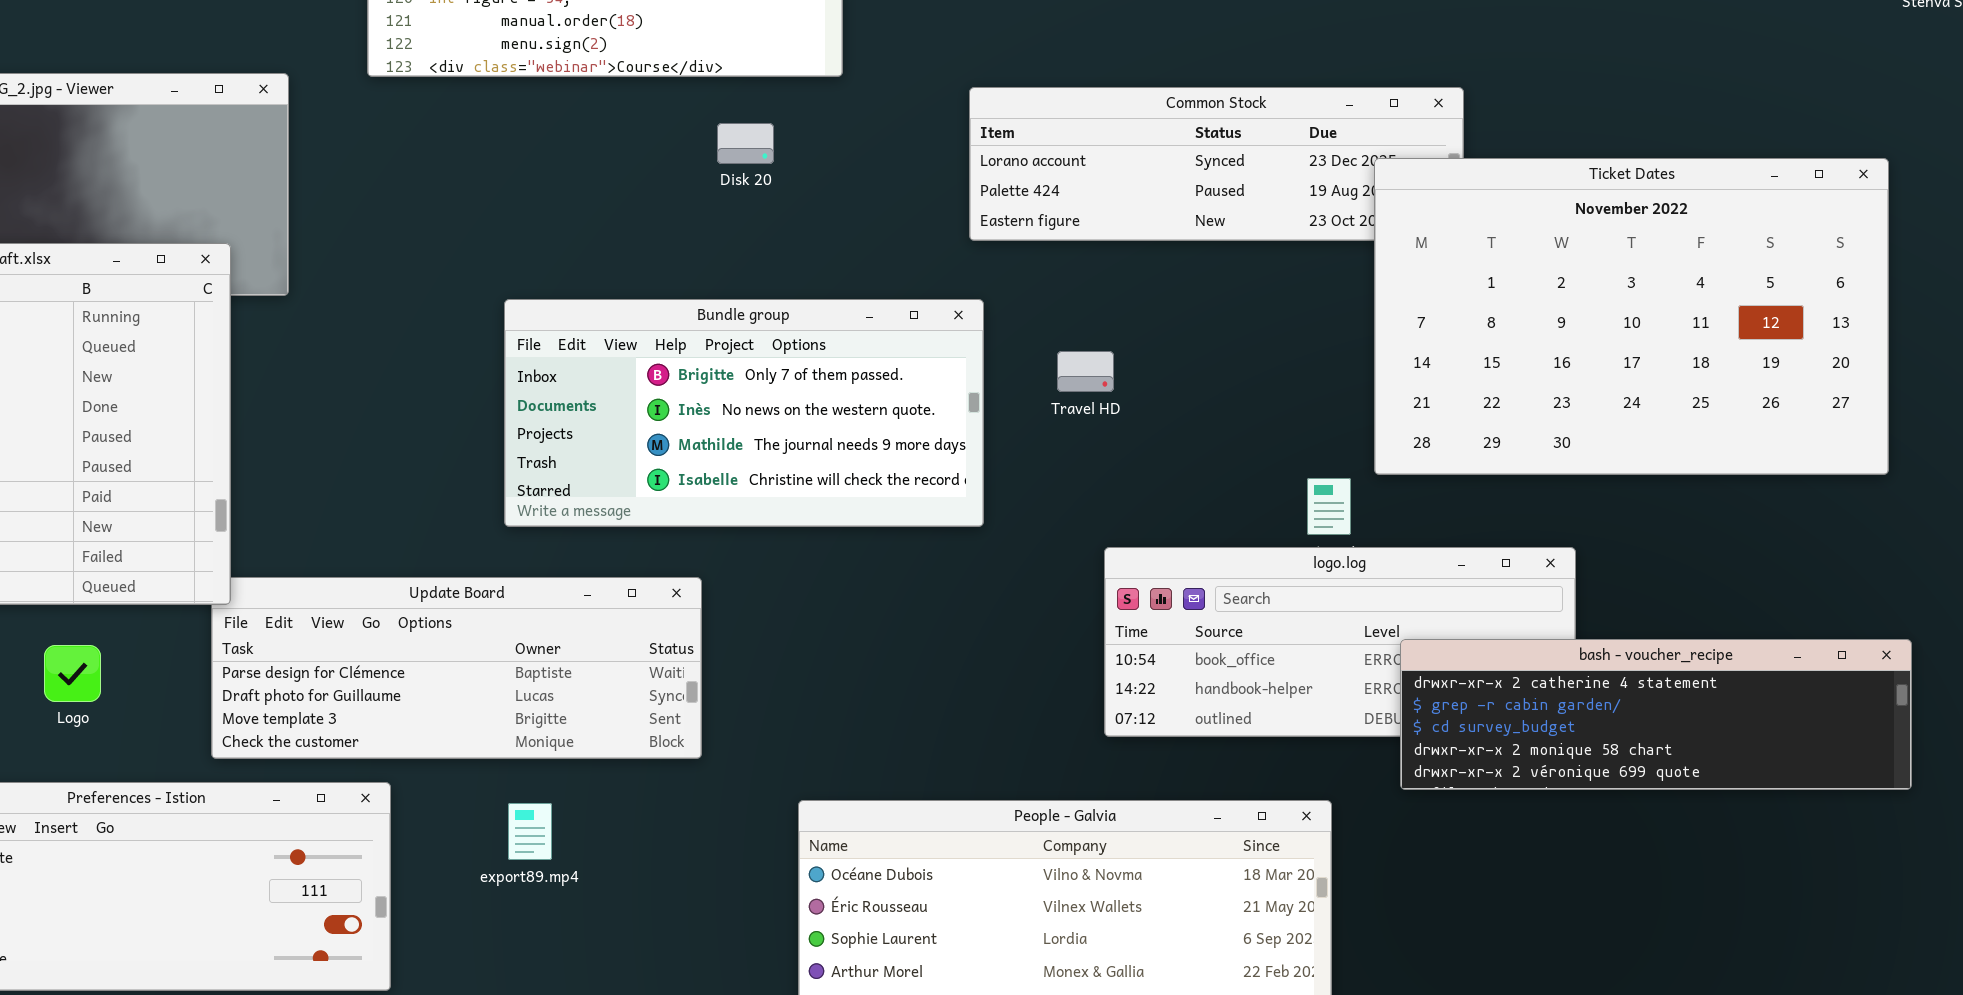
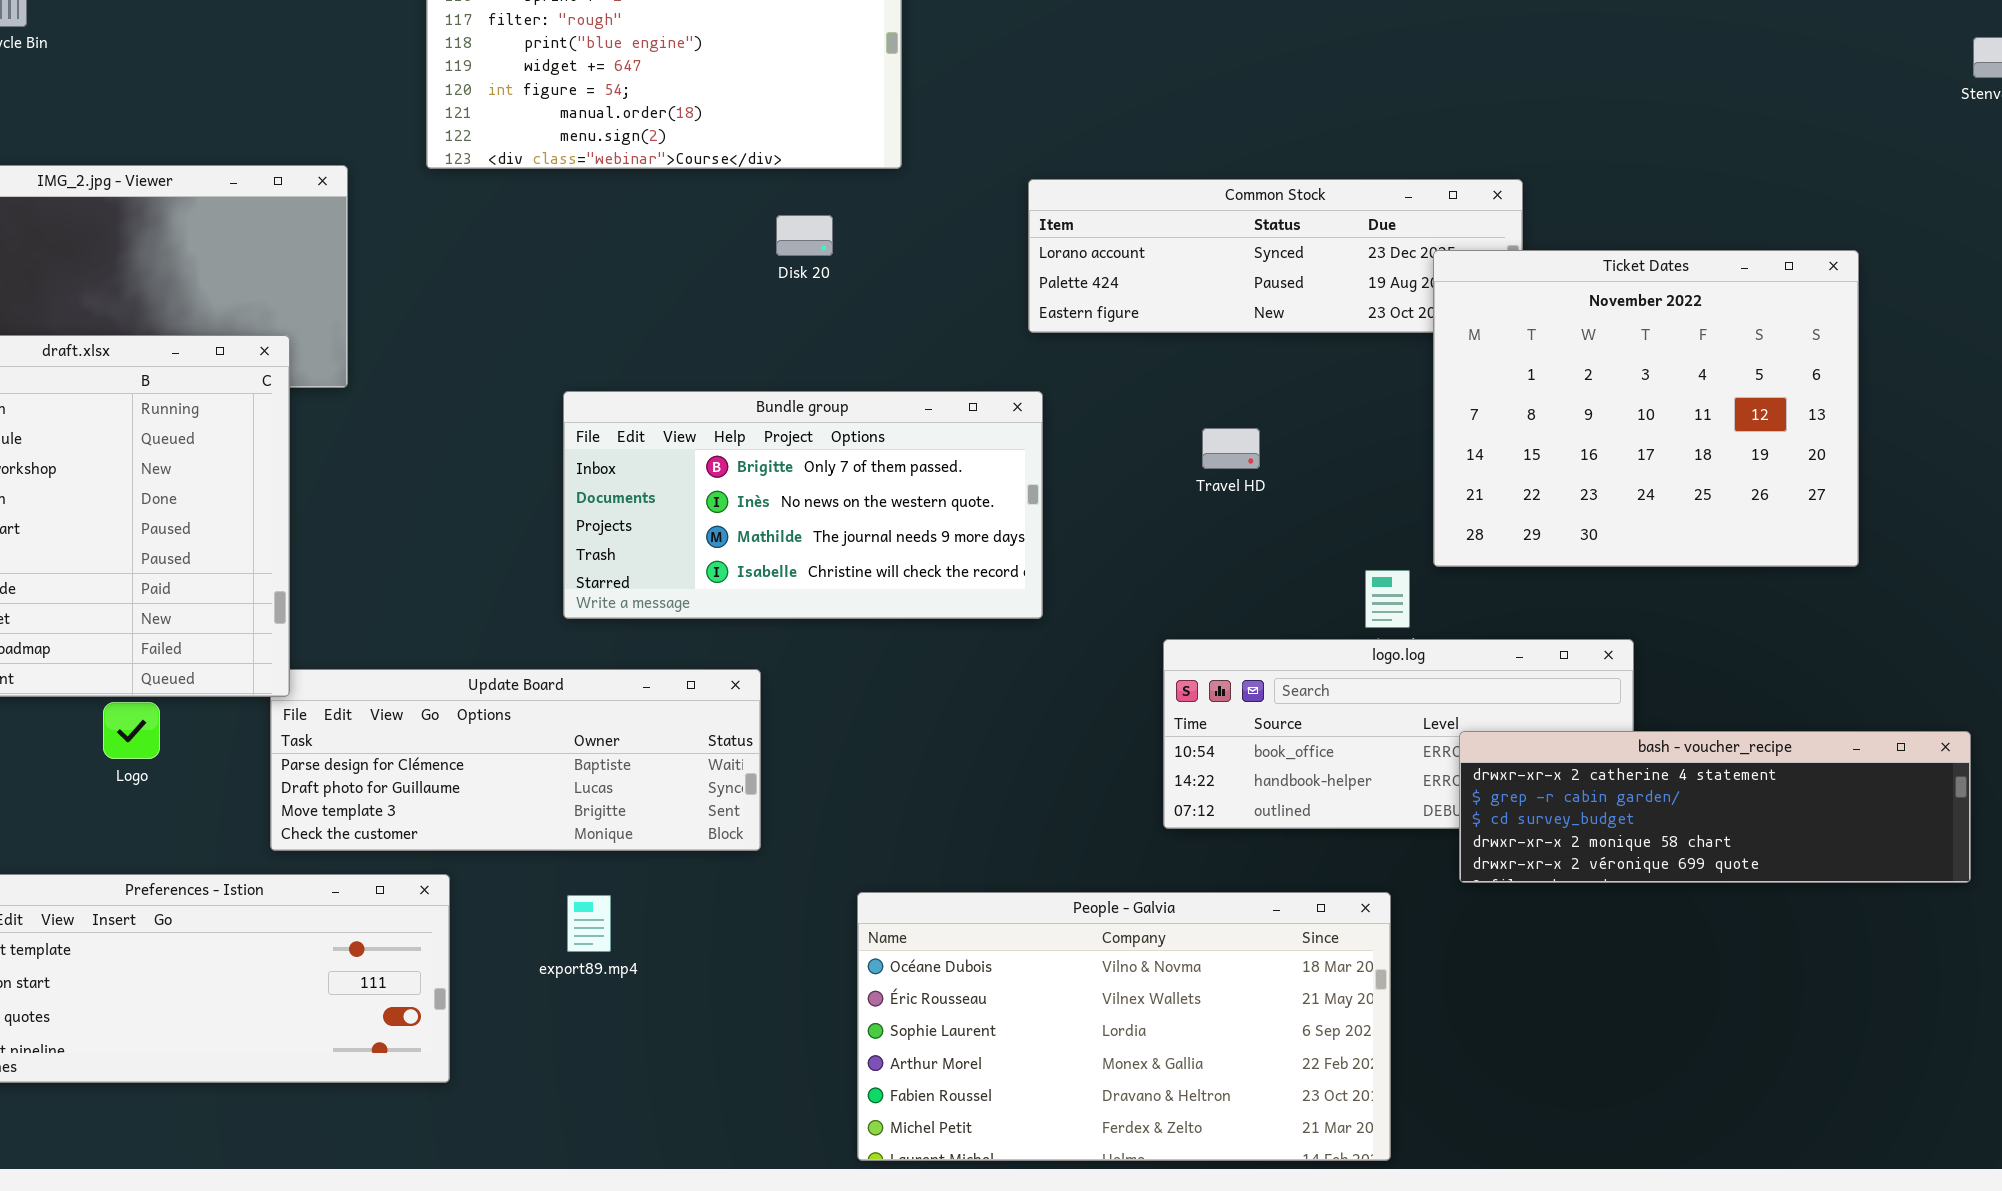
Ticket Dates: [1374,158,1889,475] -> [1433,250,1859,567], resized
Travel HD: [1057,351,1114,392] -> [1202,428,1260,469], moved
Logo: [44,645,101,702] -> [103,702,160,759], moved

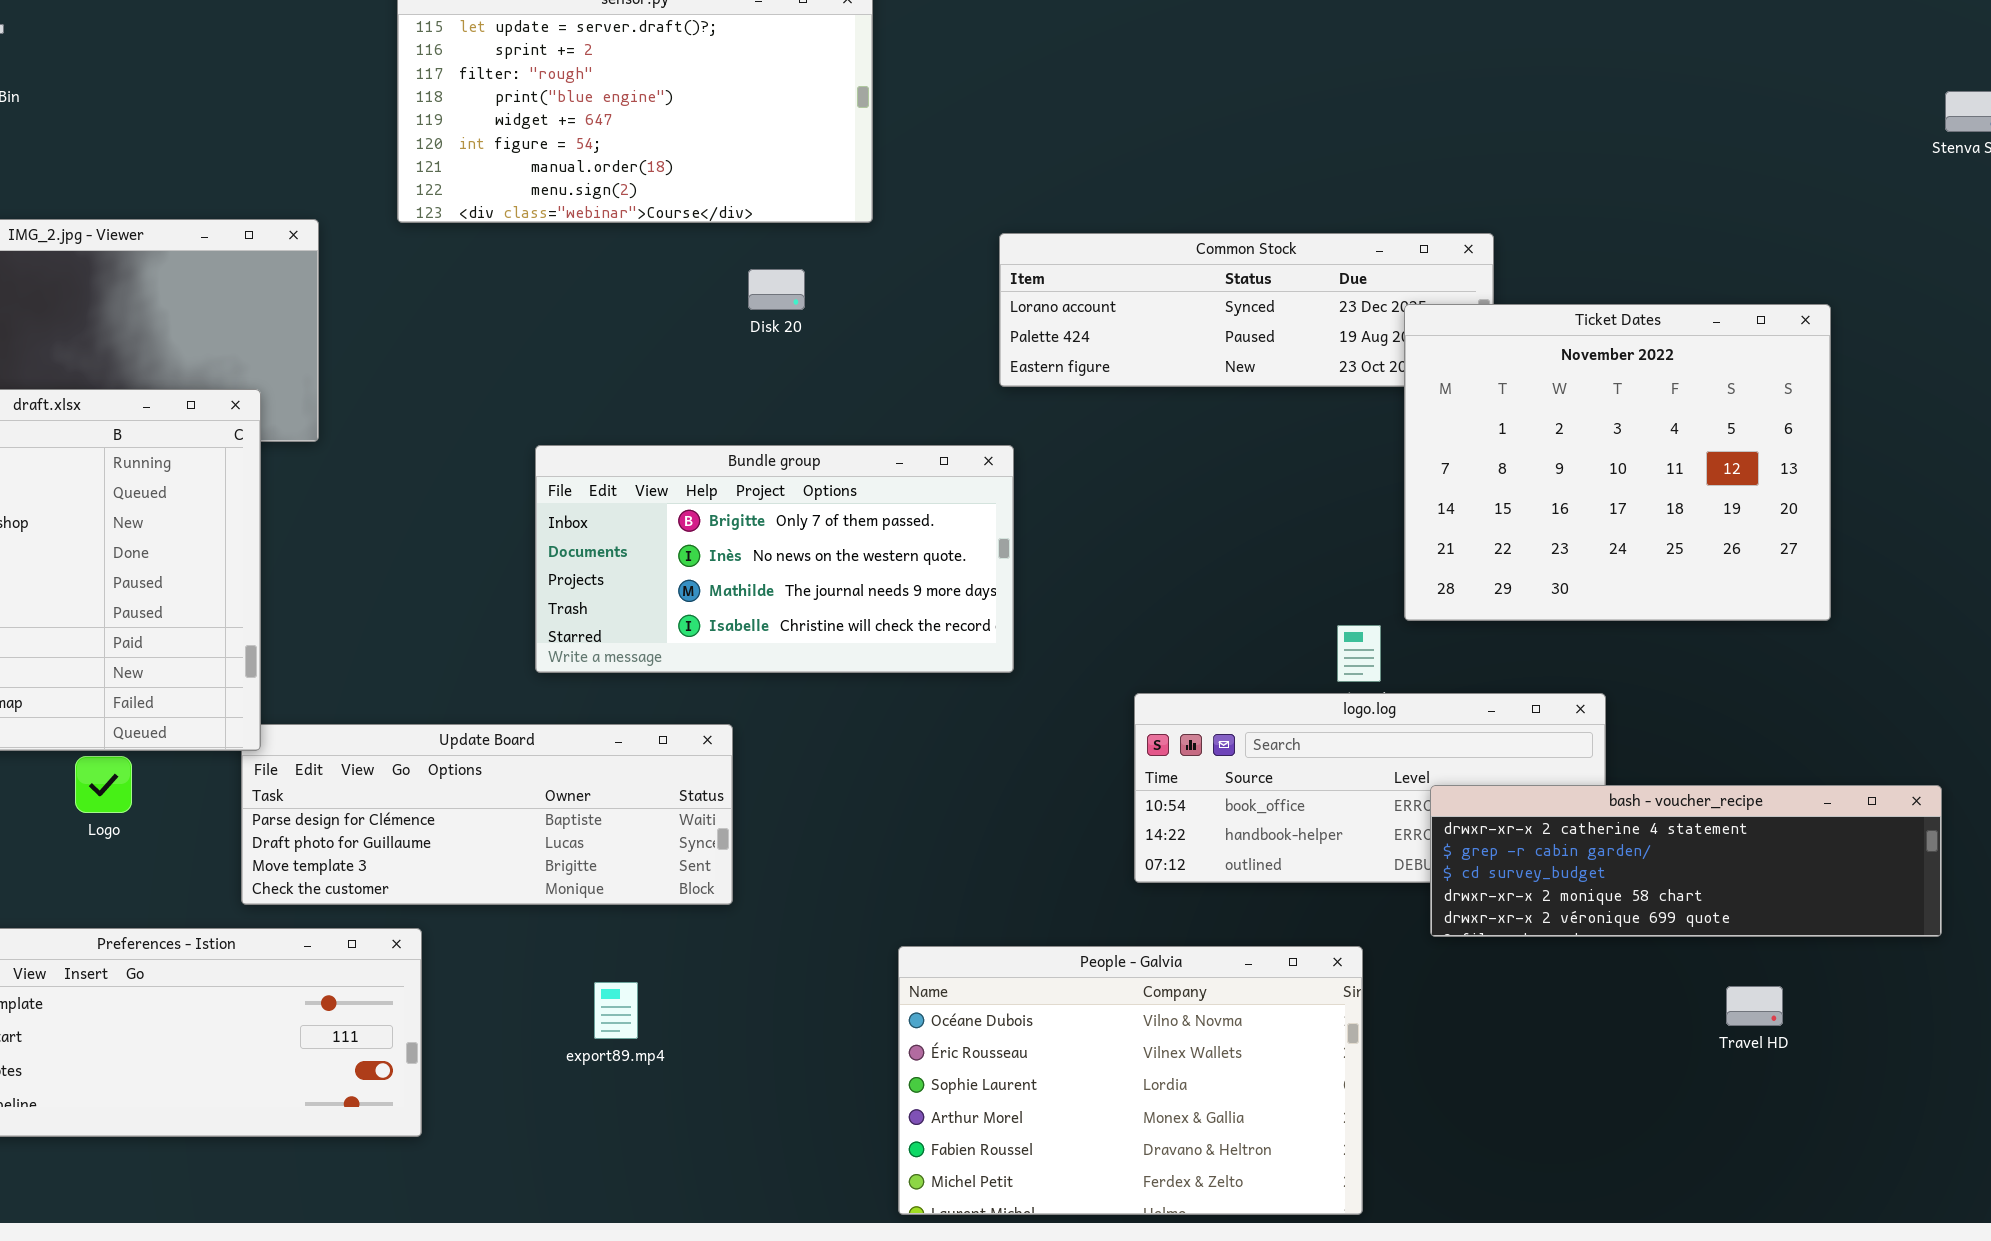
Travel HD: [1202,428,1260,469] -> [1726,986,1783,1026], moved
People - Galvia: [857,892,1391,1161] -> [898,946,1363,1215], resized
export89.mp4: [567,895,611,952] -> [594,982,638,1039], moved

